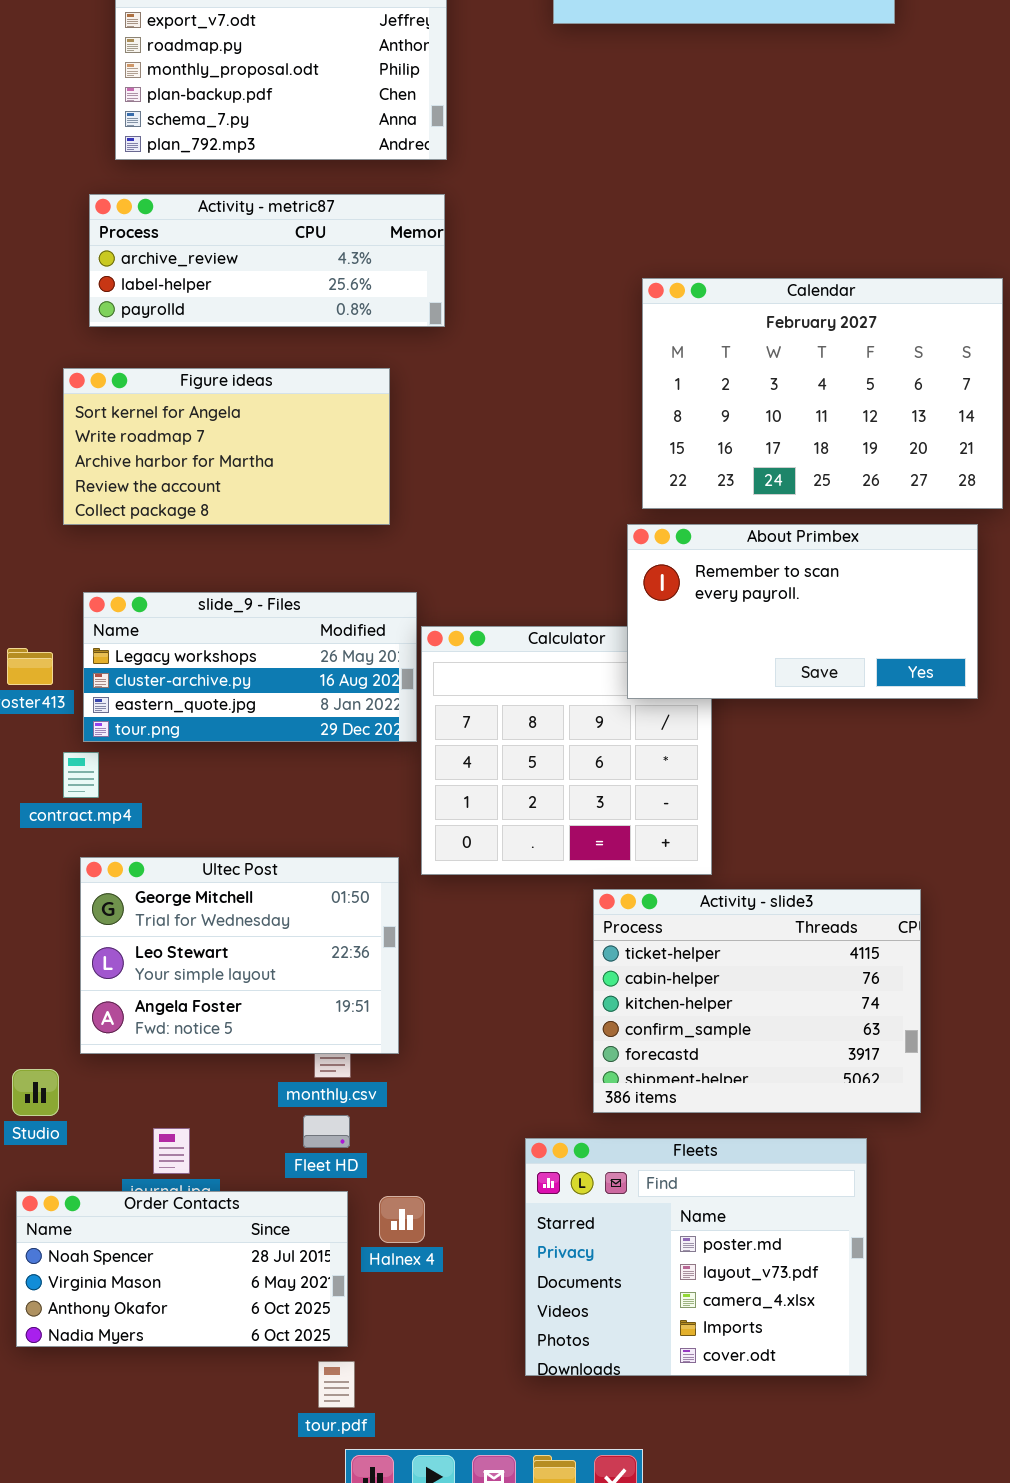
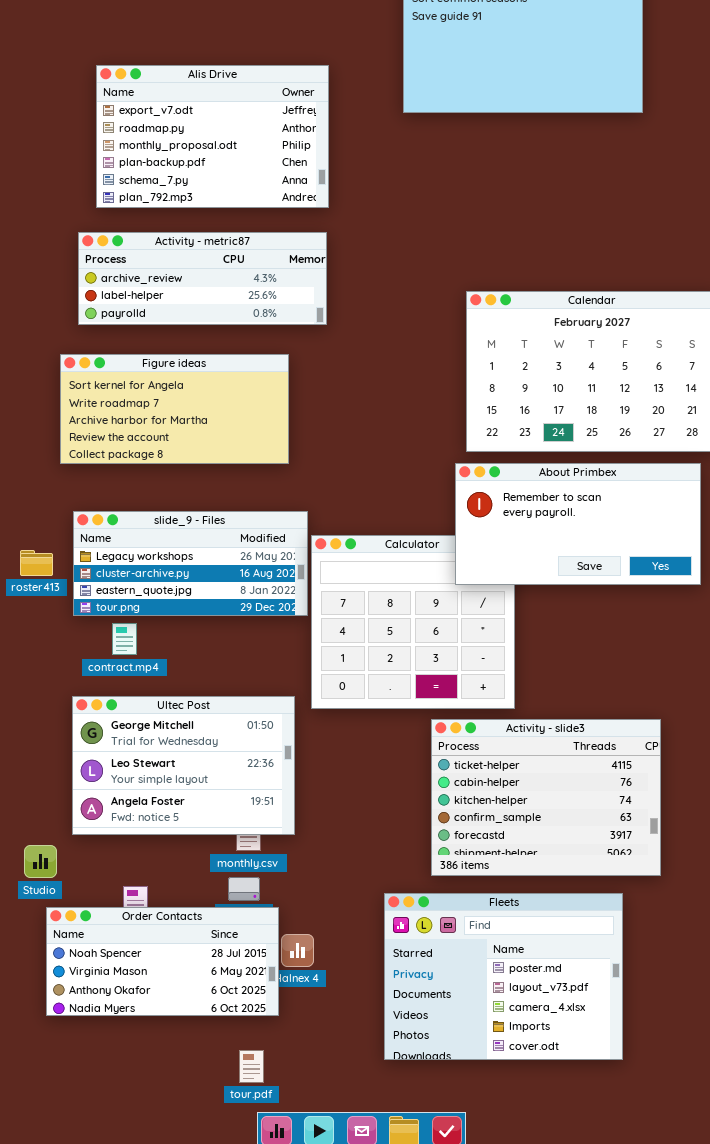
contract.mp4: [63,752,99,798] -> [112,623,137,655], moved
Order Contacts: [16,1191,348,1347] -> [46,907,279,1016], moved

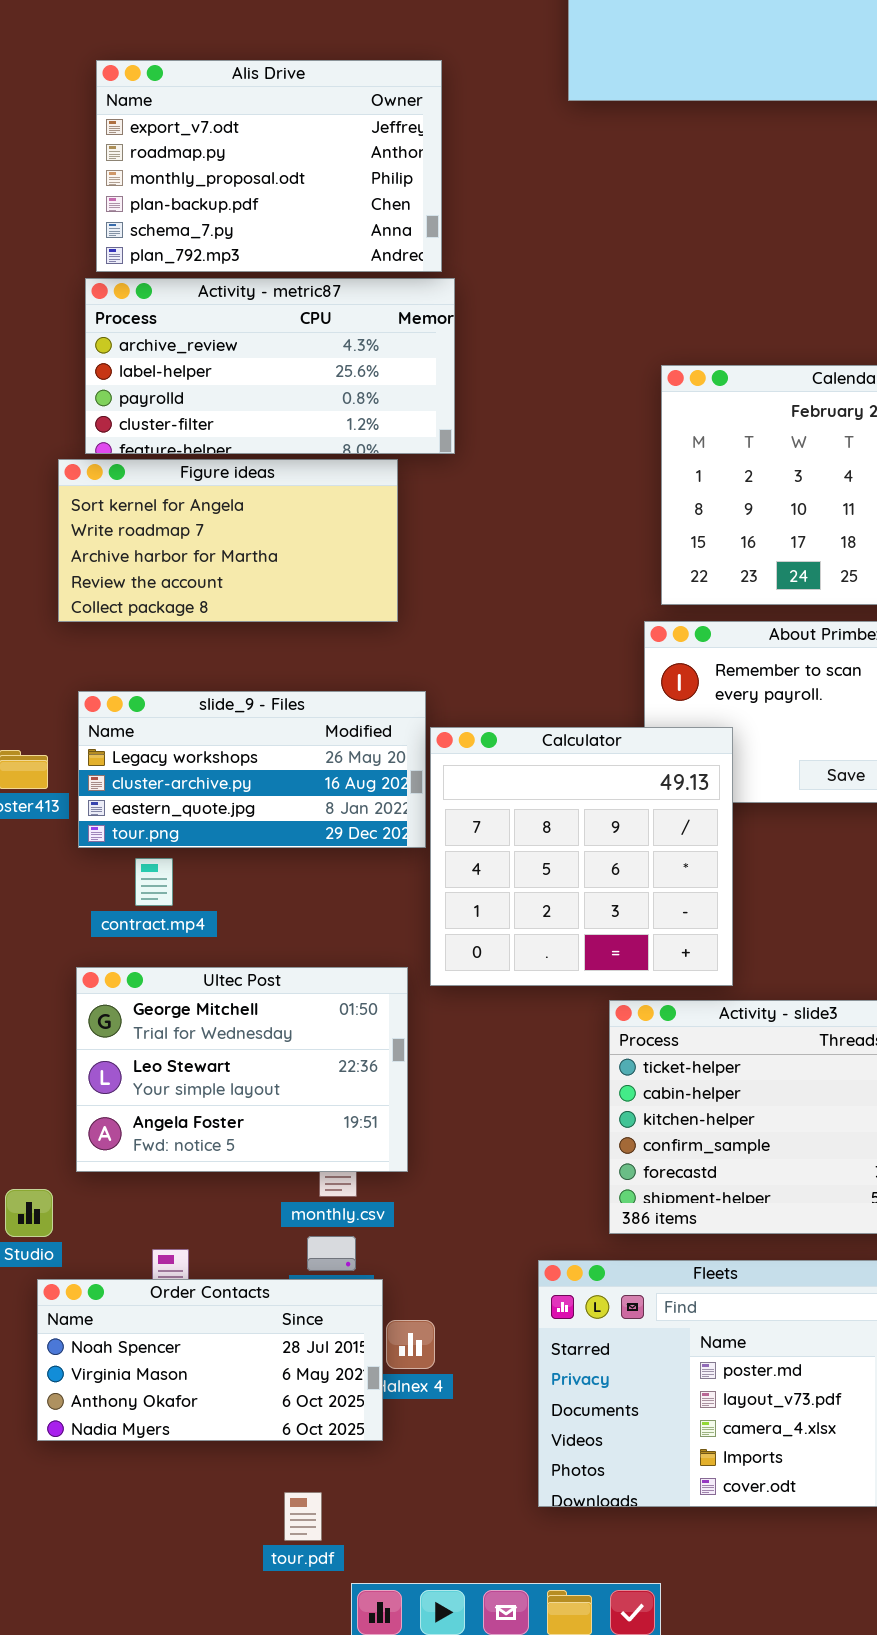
Alis Drive: [96,65,329,208] -> [96,60,442,272], moved
Activity - metric87: [78,232,327,325] -> [85,278,455,454], resized
Calculator: [311,535,515,709] -> [430,727,733,986], raised
tour.pdf: [239,1050,264,1083] -> [284,1492,322,1541], moved

